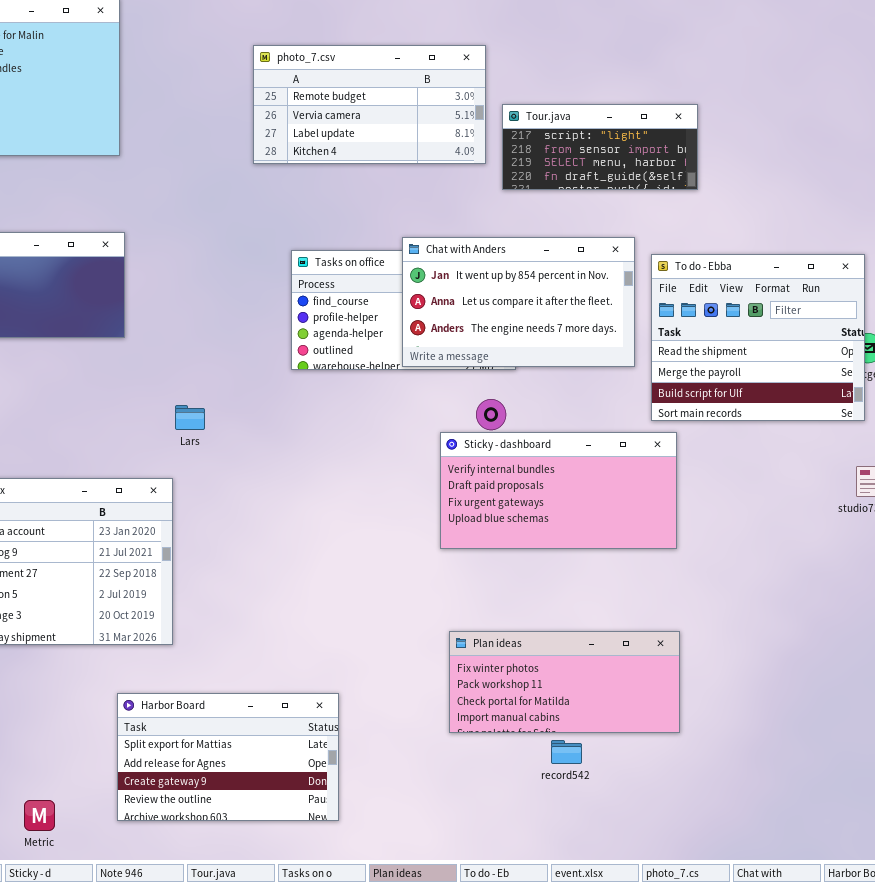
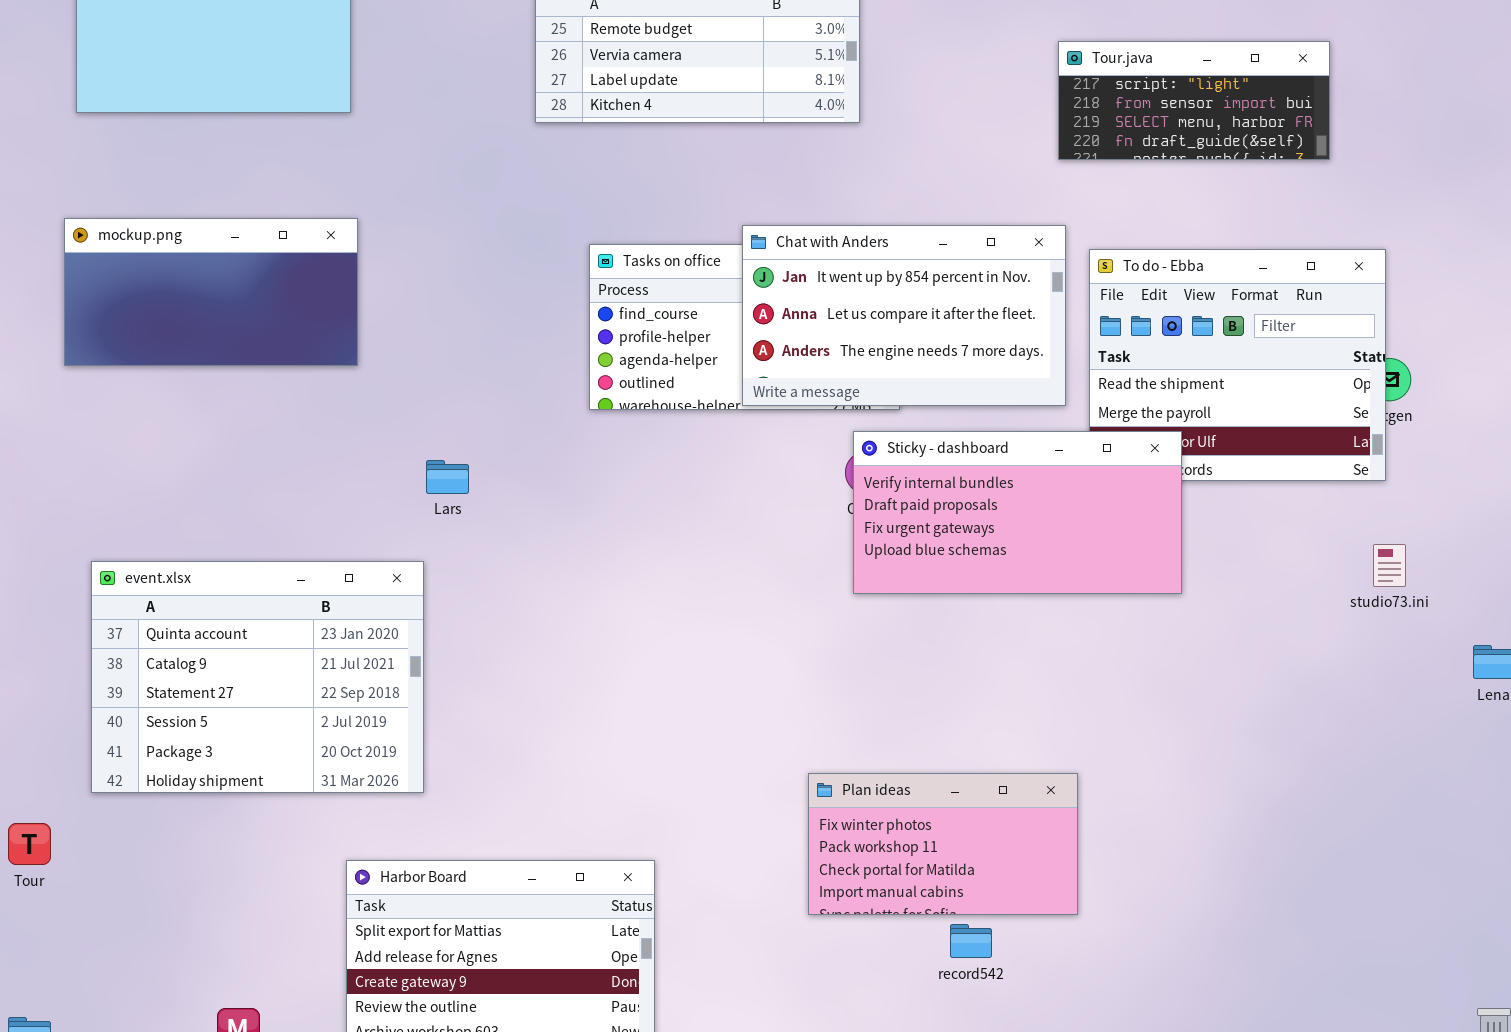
Tour.java: [502,104,698,190] -> [1058,41,1330,160], moved
Sticky - dashboard: [440,432,677,549] -> [853,431,1182,594], moved
Plan ideas: [449,631,680,733] -> [808,773,1078,915], resized

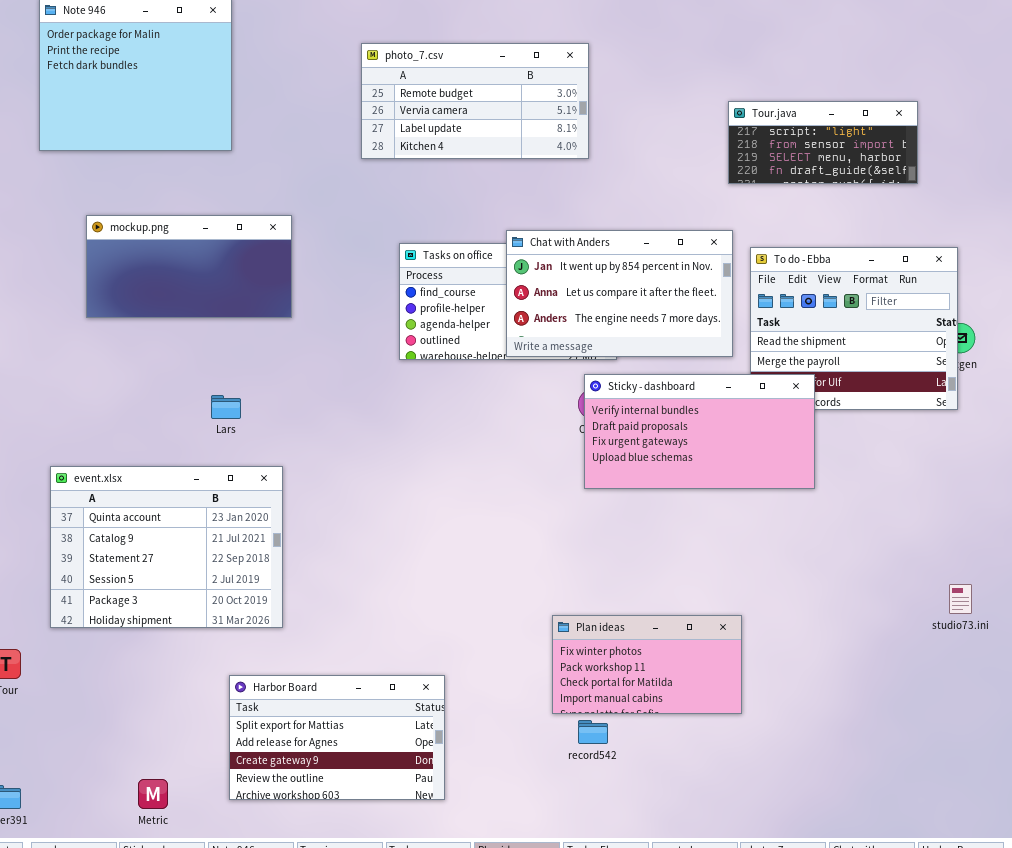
mockup.png: [64,218,358,366] -> [86,215,292,318], moved
Lars: [426,460,469,494] -> [211,395,241,419], moved
studio73.ini: [1373,544,1406,587] -> [949,584,972,614], moved
record542: [950,924,992,958] -> [578,720,608,744], moved

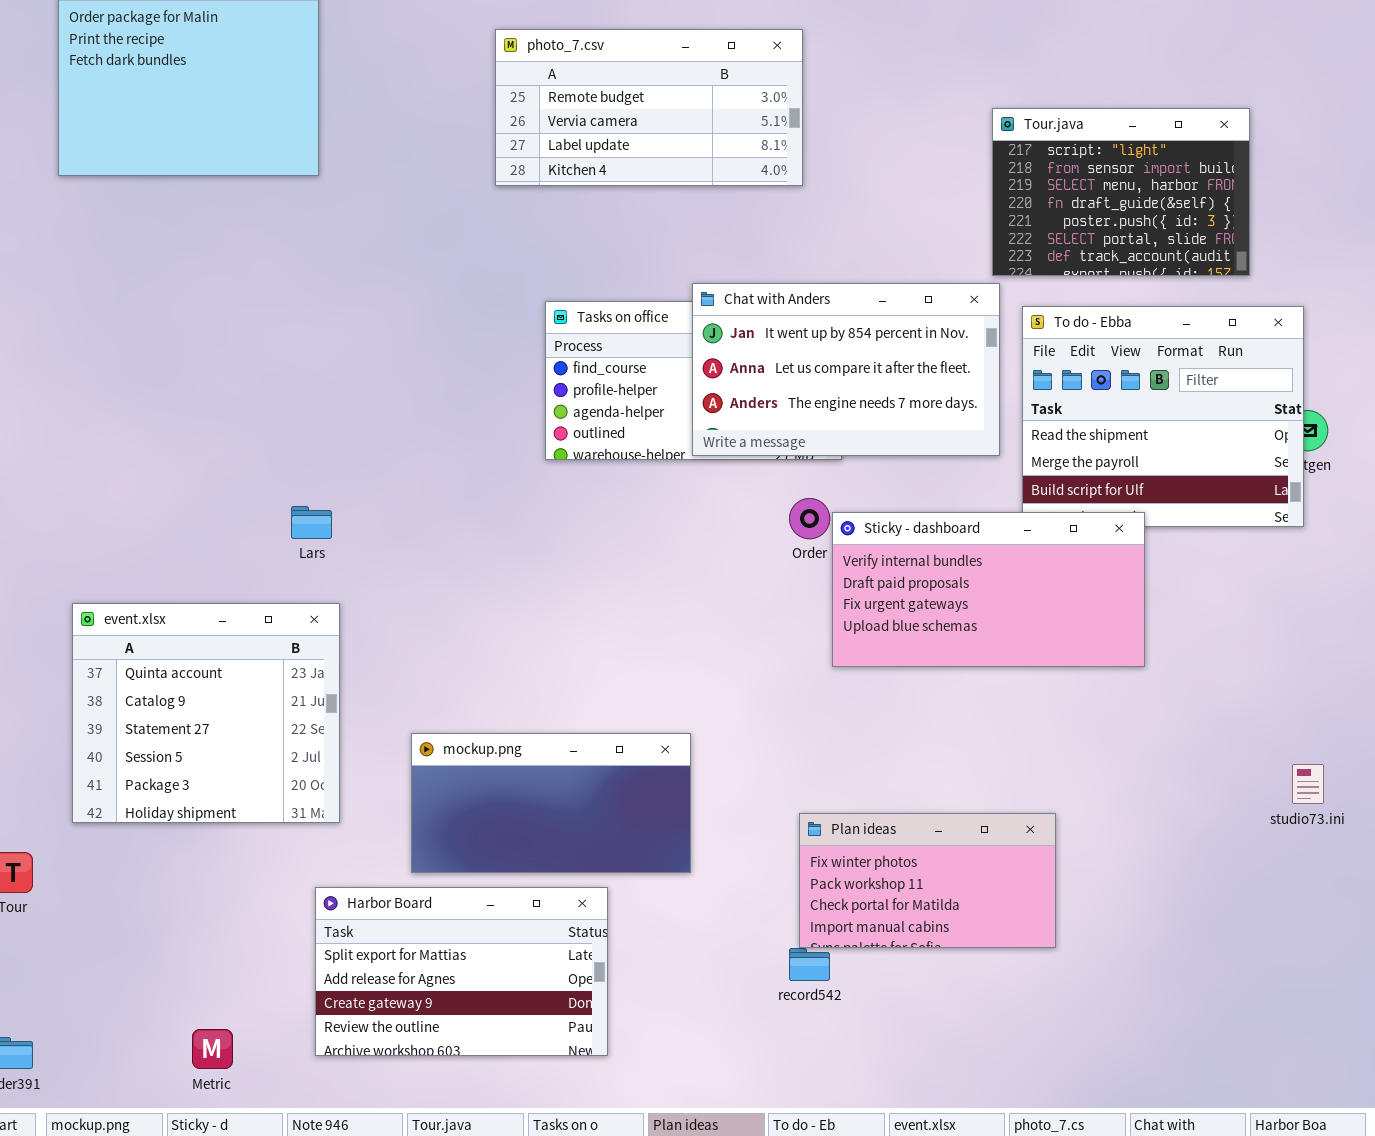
Tour.java: [728,101,918,184] -> [992,108,1250,276], resized
mockup.png: [86,215,292,318] -> [411,733,691,873], moved
Sticky - dashboard: [584,374,815,489] -> [832,512,1145,667], moved
event.xlsx: [50,466,283,628] -> [72,603,340,823], resized
Plan ideas: [552,615,742,714] -> [799,813,1056,948], moved

